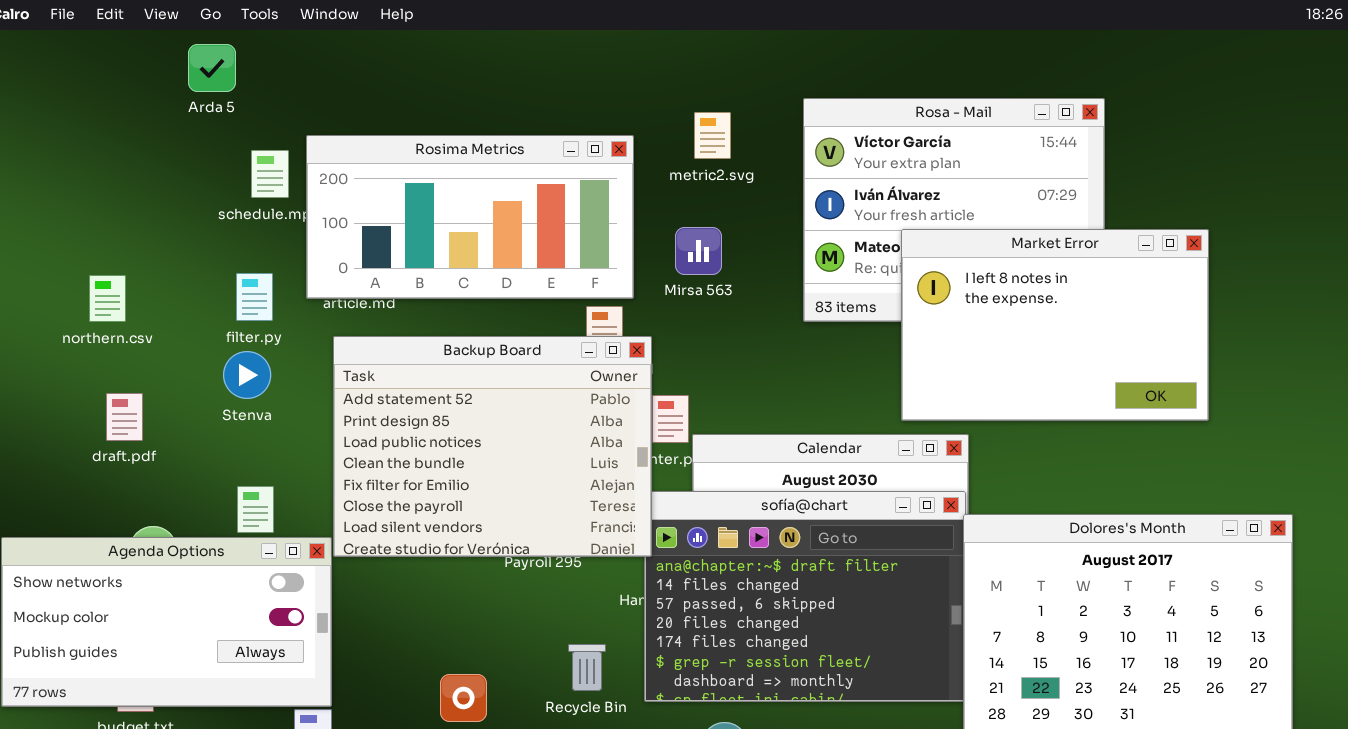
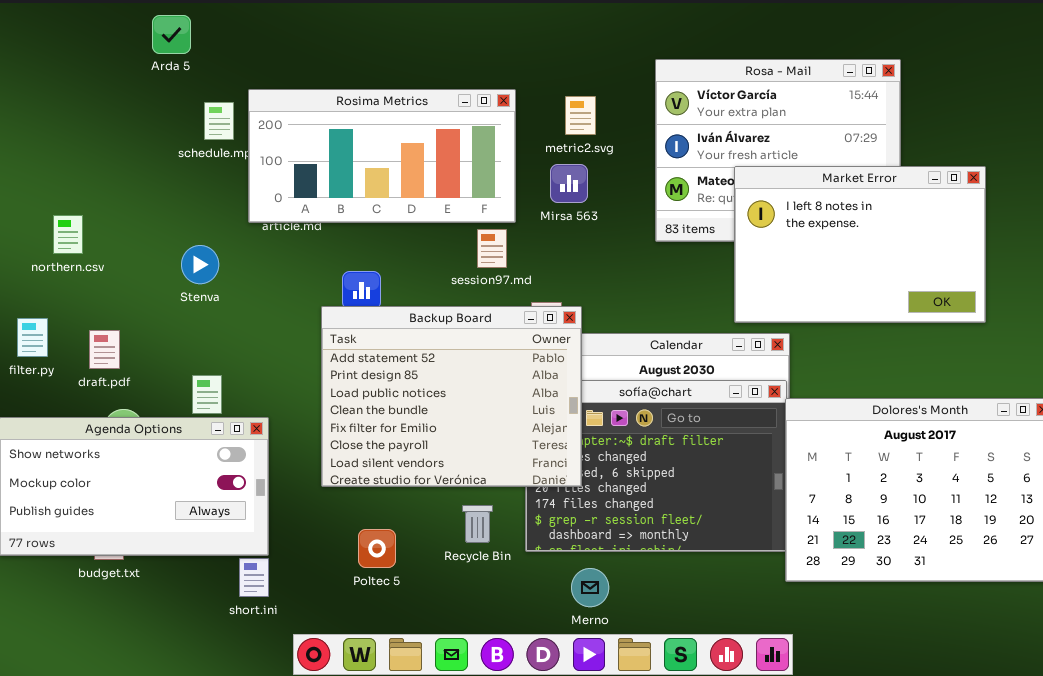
metric2.svg: [694,112,731,159] -> [565,96,596,135], moved
filter.py: [236,273,273,321] -> [17,318,48,357], moved
northern.csv: [89,275,126,322] -> [53,215,83,254], moved
Backup Board: [333,336,652,557] -> [321,306,582,487], moved
Stenva: [223,351,271,399] -> [181,245,219,284], moved
draft.pdf: [106,393,143,441] -> [89,330,120,369], moved

